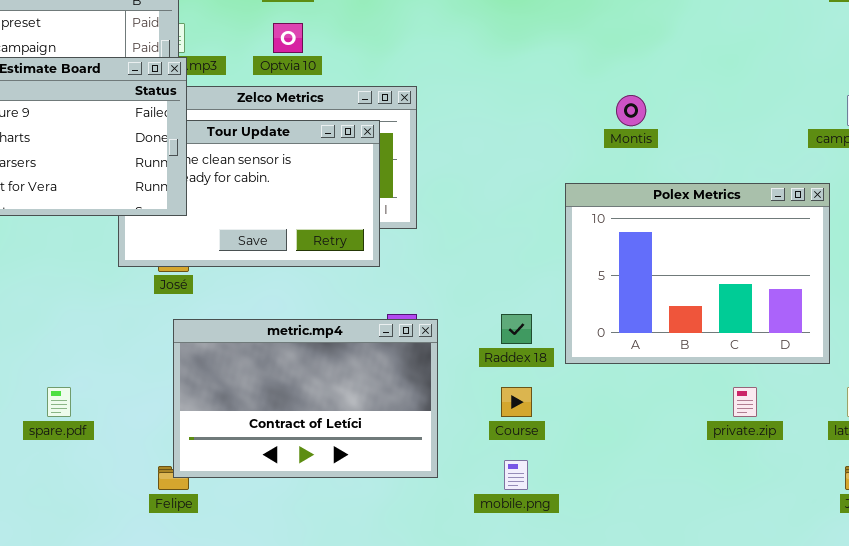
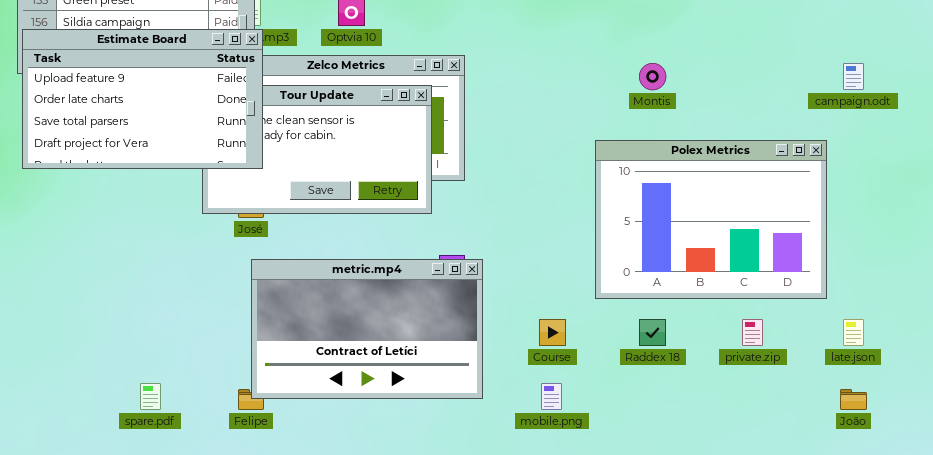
Raddex 18: [501,314,532,344] -> [639,319,666,346], moved
spare.pdf: [47,387,71,417] -> [140,383,161,410], moved

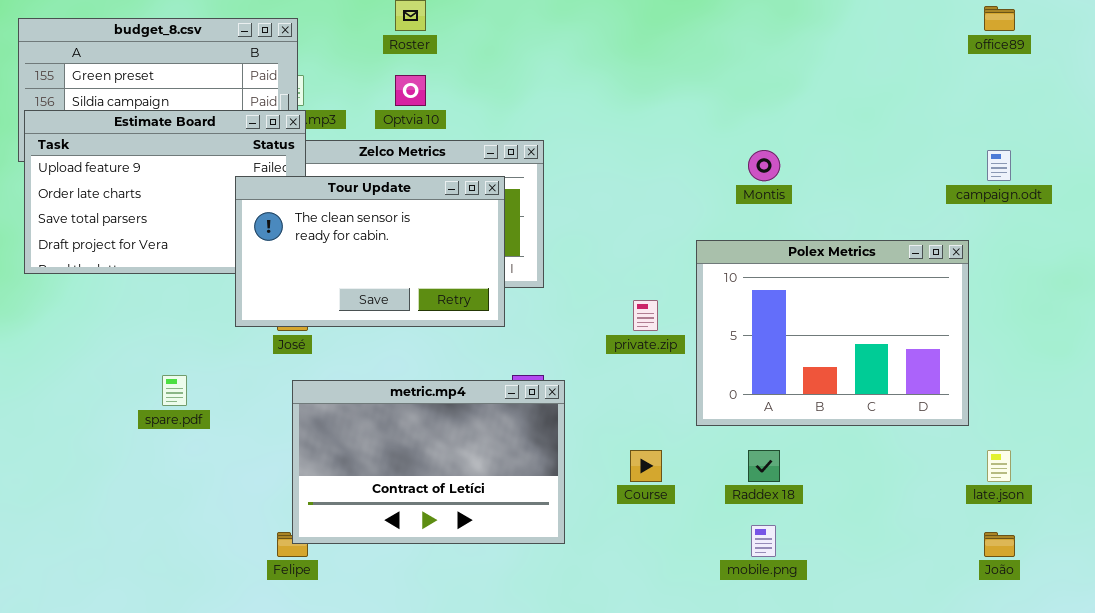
Tour Update: [202,85,432,214] -> [235,176,505,327], raised
private.zip: [742,319,763,346] -> [633,300,658,331], moved
spare.pdf: [140,383,161,410] -> [162,375,187,406], moved
mobile.png: [541,383,562,410] -> [751,525,776,557], moved

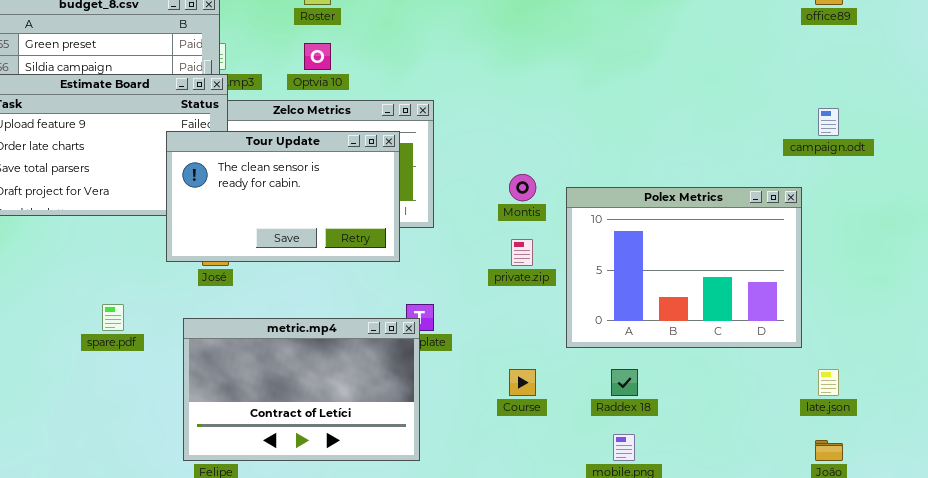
Montis: [748,150,780,181] -> [509,174,536,201], moved
metric.mp4: [292,380,565,544] -> [183,318,420,461], moved

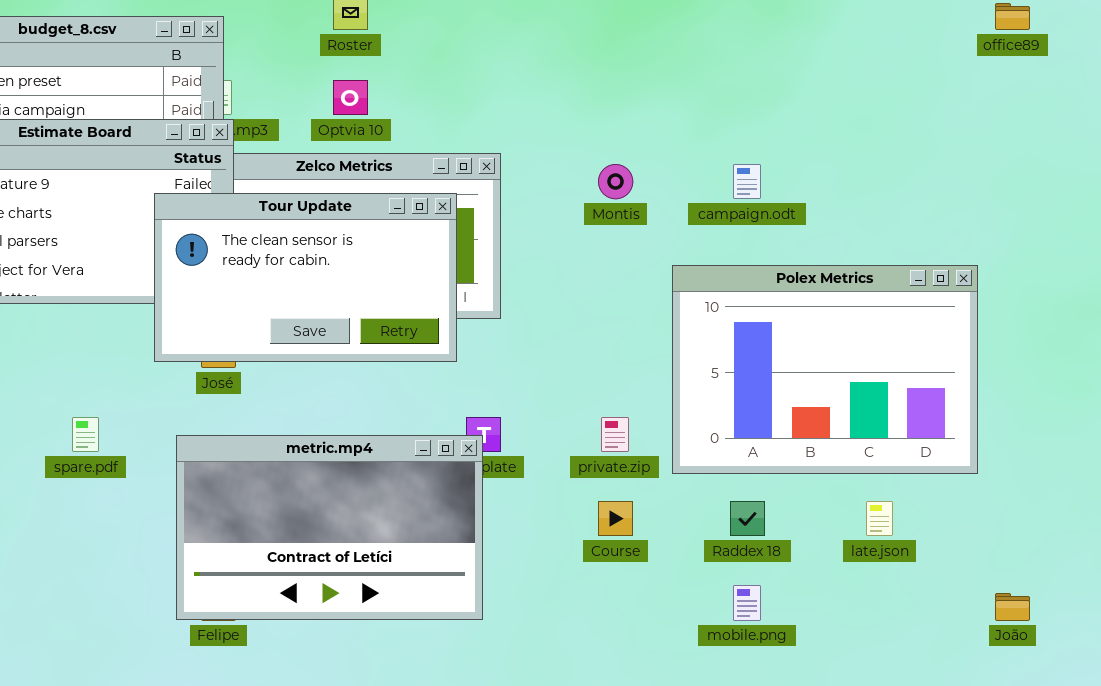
campaign.odt: [818,108,839,136] -> [733,164,761,199], moved
Montis: [509,174,536,201] -> [598,164,633,199], moved
private.zip: [511,239,533,266] -> [601,417,629,452], moved
late.json: [818,369,839,396] -> [866,501,893,536], moved

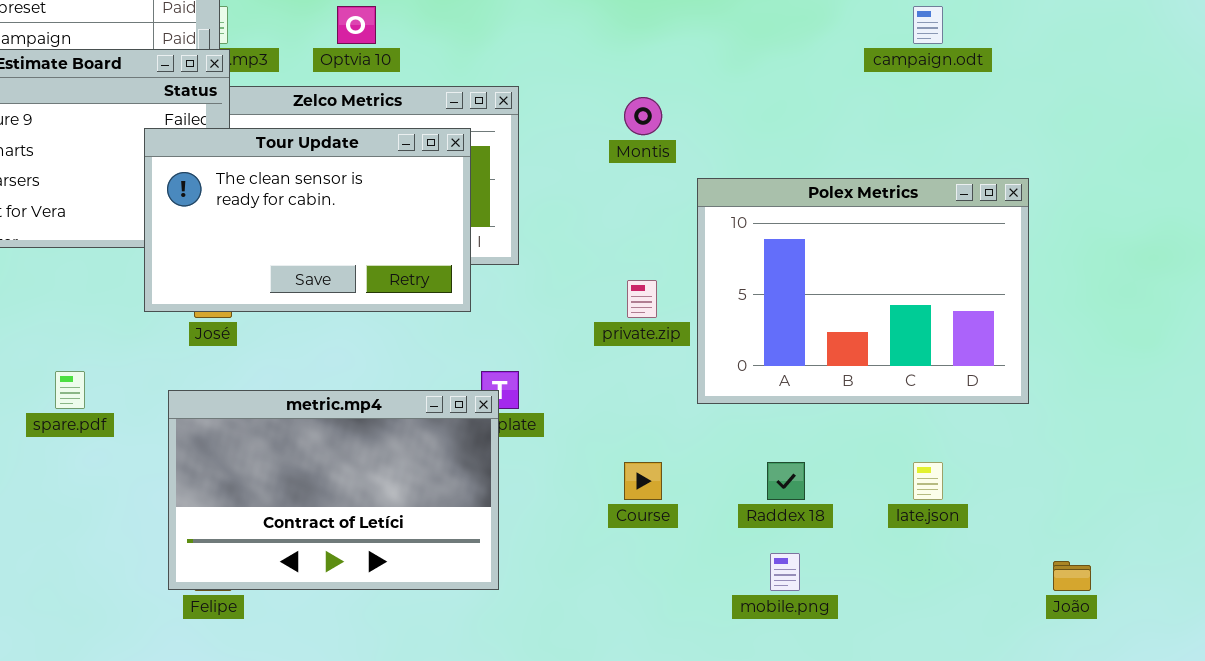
campaign.odt: [733,164,761,199] -> [913,6,943,44], moved
Polex Metrics: [672,265,978,474] -> [697,178,1029,404], moved
private.zip: [601,417,629,452] -> [627,280,657,318], moved

